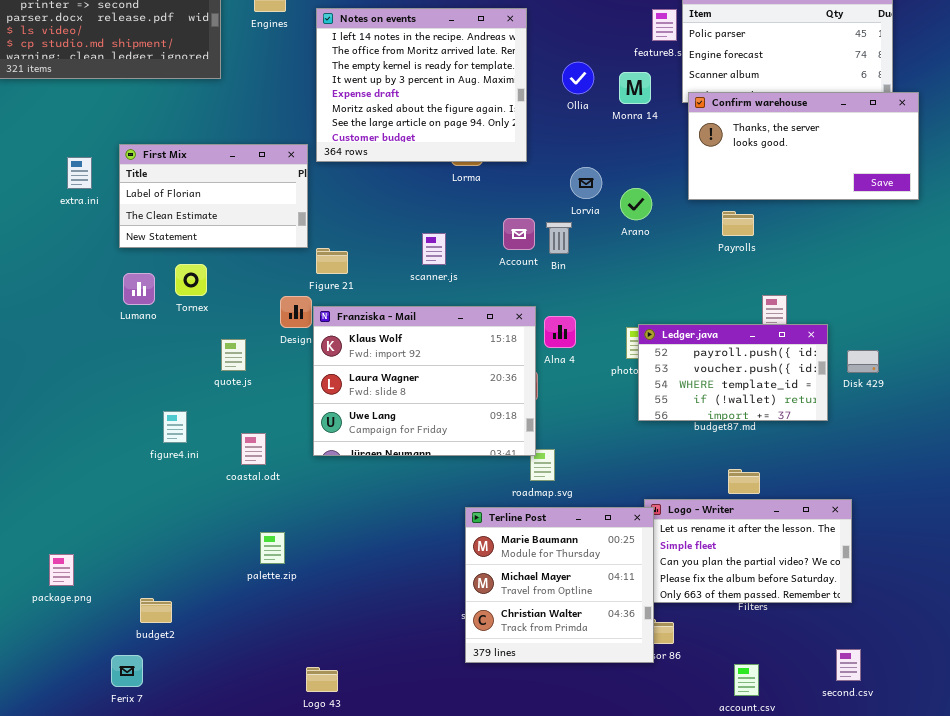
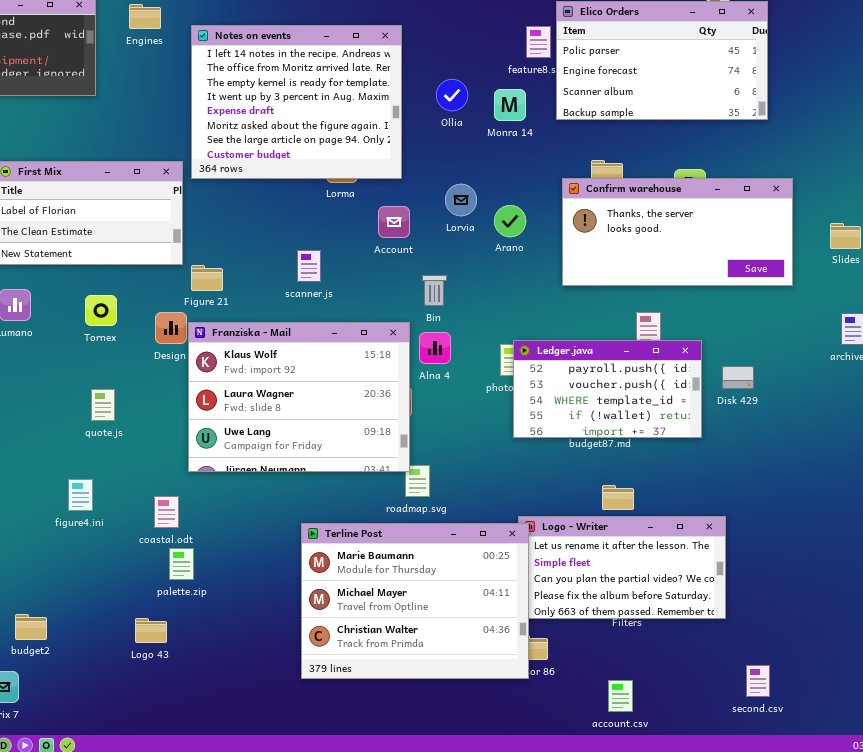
Confirm warehouse: [688,92,919,200] -> [562,178,793,286], moved
Account: [503,218,535,250] -> [378,206,410,238], moved
Bin: [546,222,572,254] -> [422,275,447,306], moved
Tornex: [175,264,207,296] -> [85,295,117,326], moved
quote.js: [221,339,246,371] -> [91,389,115,421], moved
figure4.ini: [163,411,187,443] -> [68,479,93,511], moved
coastal.odt: [241,433,266,465] -> [154,496,179,528], moved
Terline Post: [465,507,654,663] -> [301,523,529,679], resized
palette.zip: [260,532,285,564] -> [169,548,194,580], moved
second.csv: [836,649,861,681] -> [746,665,770,697], moved
Logo 43: [306,667,338,692] -> [135,618,167,643], moved

